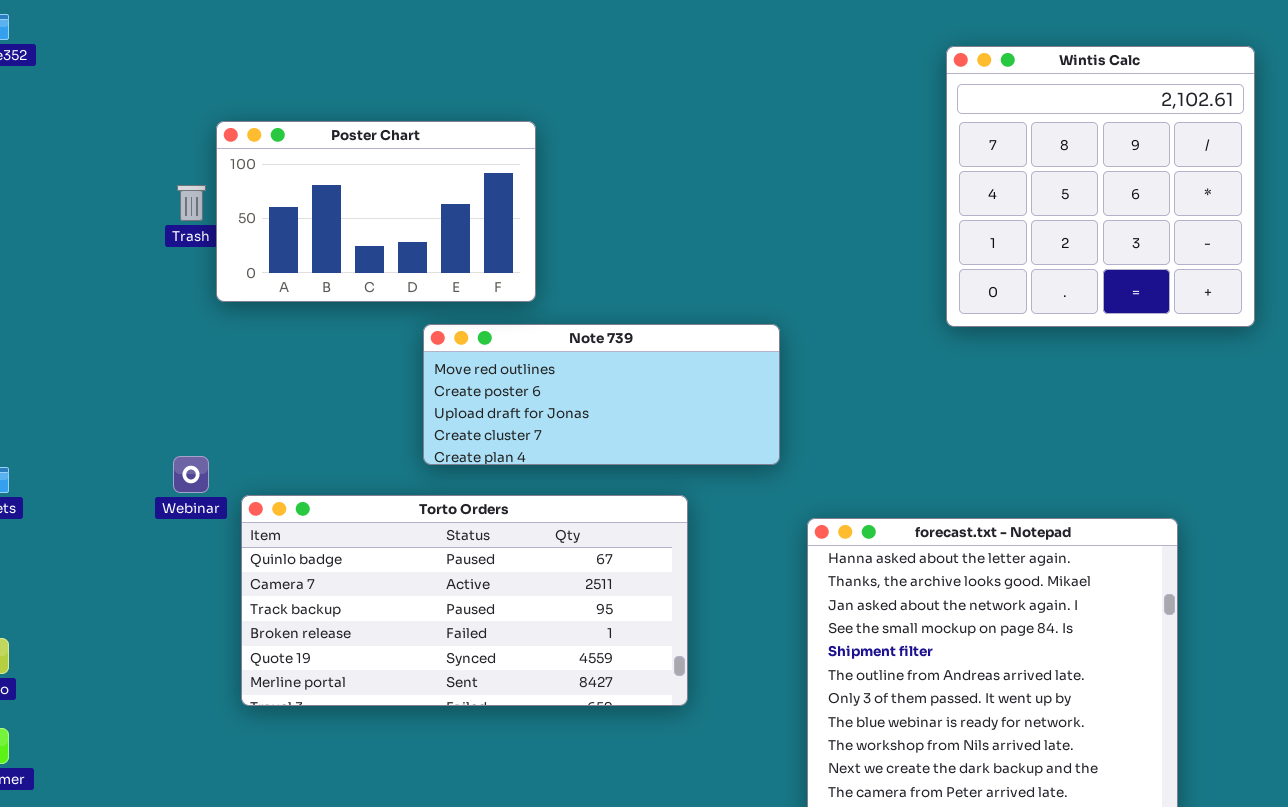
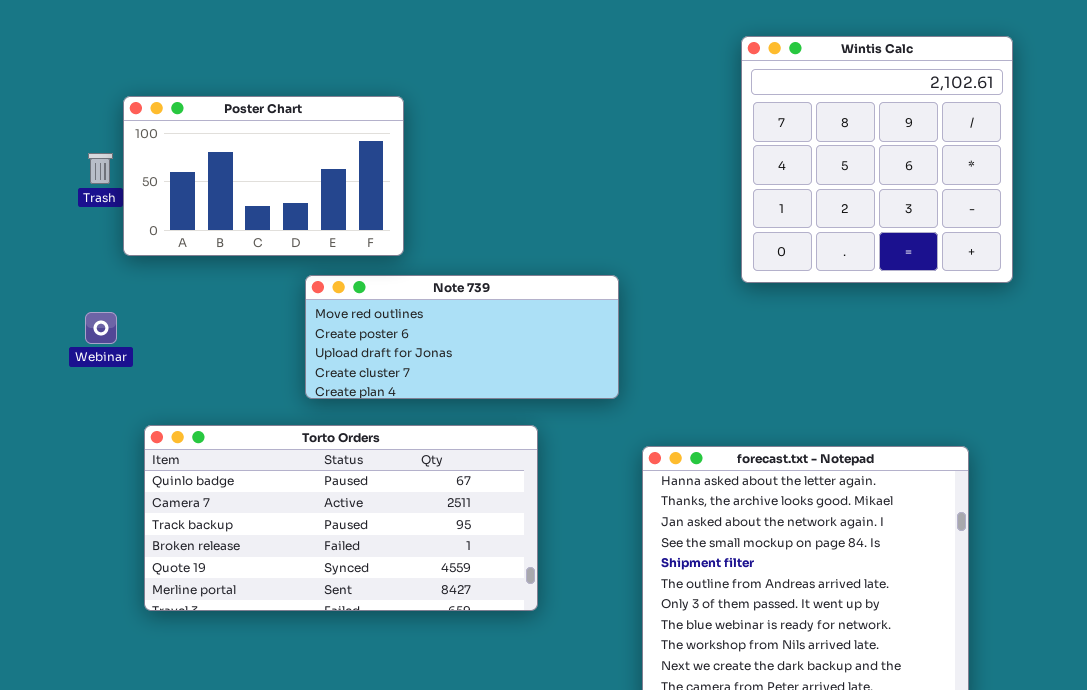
Wintis Calc: [946,46,1255,327] -> [741,36,1013,283], moved
Webinar: [173,456,209,493] -> [85,312,117,344], moved

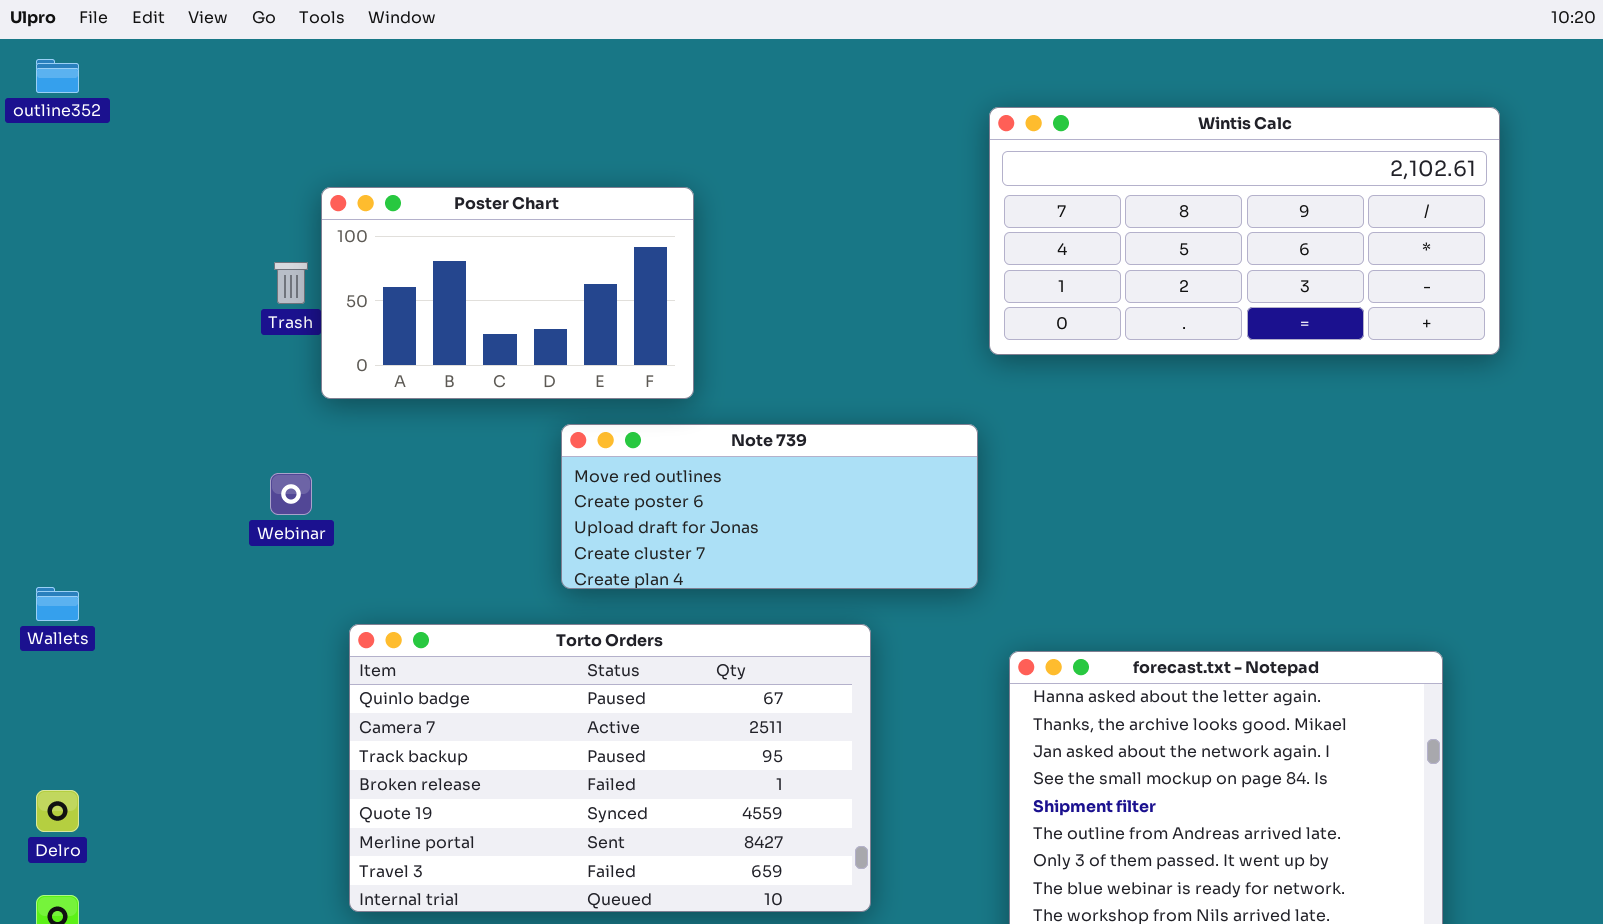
Wintis Calc: [741,36,1013,283] -> [989,107,1500,355], resized
Torto Orders: [144,425,538,611] -> [349,624,871,912], resized

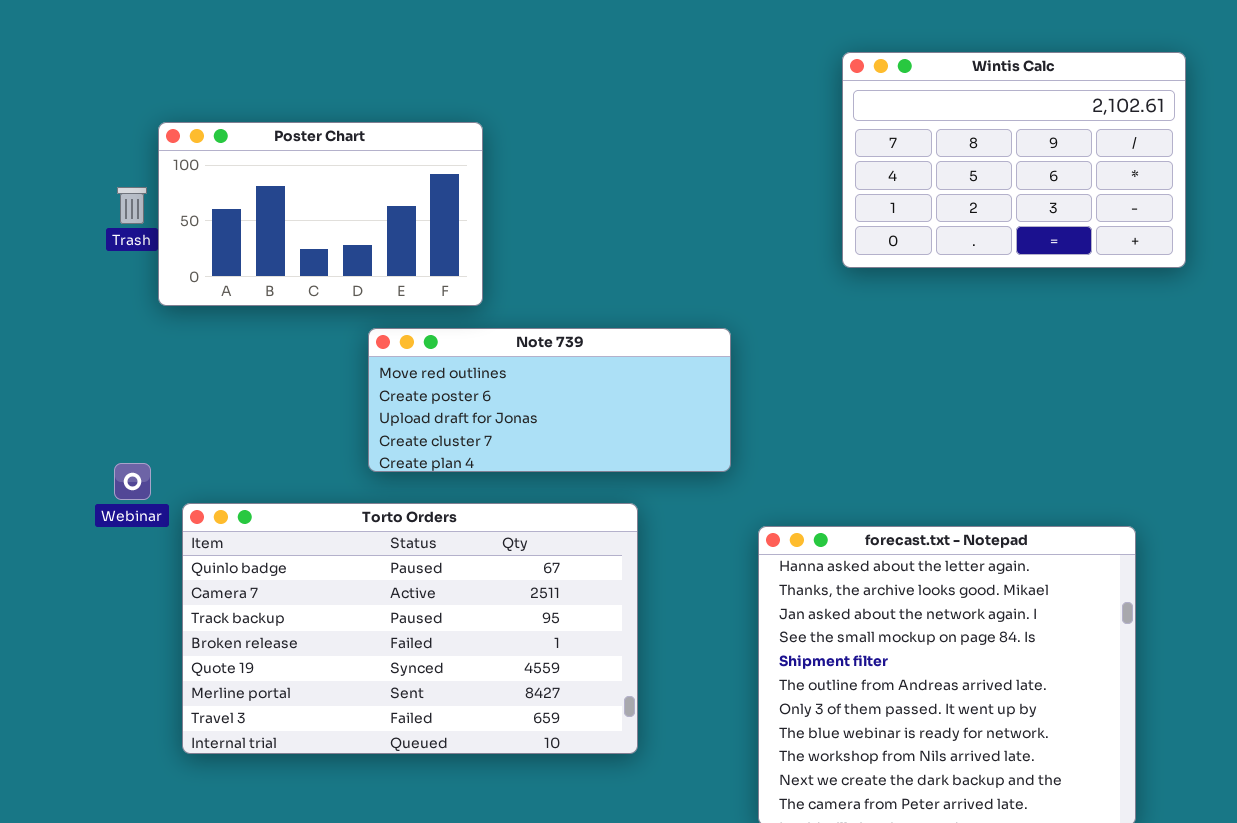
Wintis Calc: [989,107,1500,355] -> [842,52,1186,268], resized
Webinar: [270,473,312,515] -> [114,463,151,500], moved

